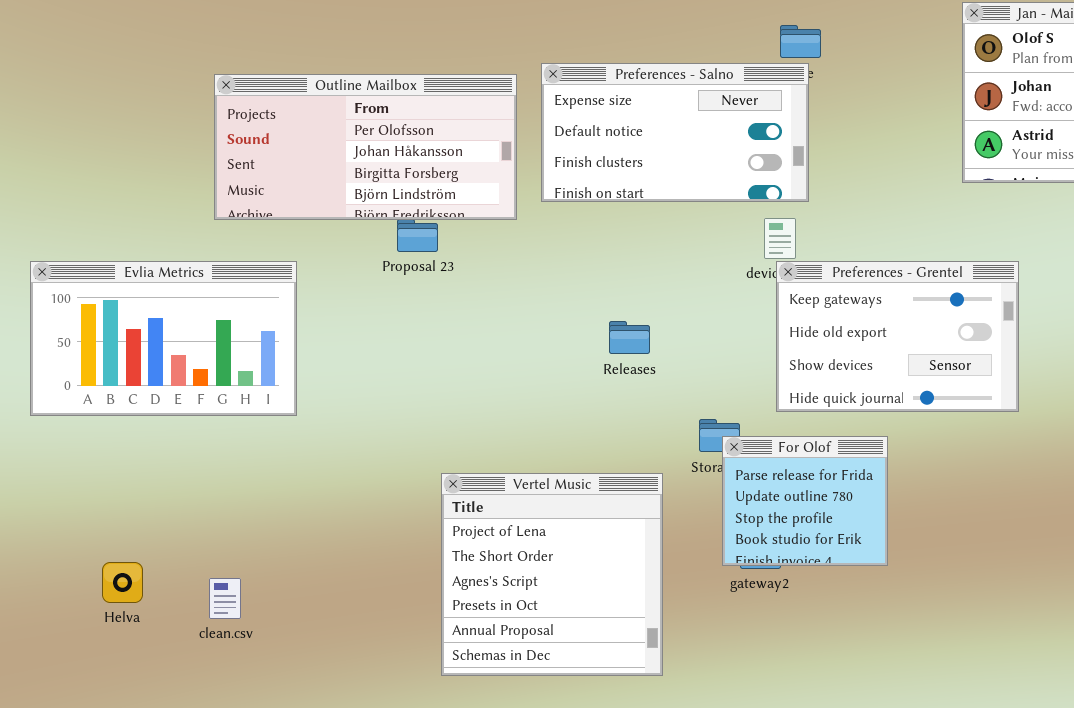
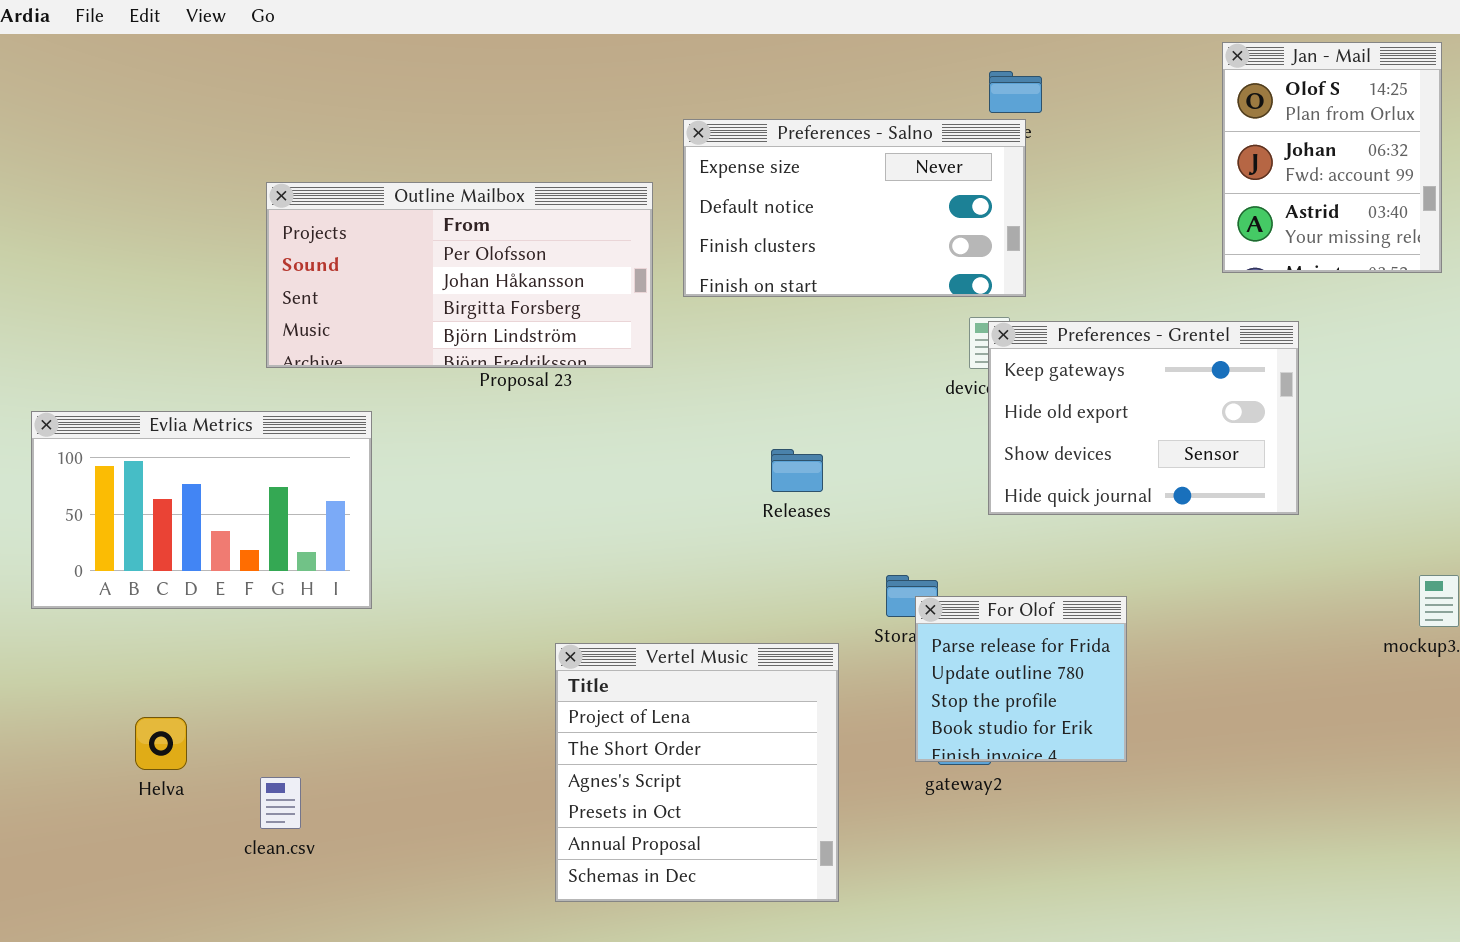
Outline Mailbox: [214,74,517,220] -> [266,182,653,368], moved
Evlia Metrics: [30,261,297,416] -> [31,411,372,609], moved
Preferences - Grentel: [776,261,1019,412] -> [988,321,1299,515], moved
Helva: [102,562,143,603] -> [135,717,187,770], moved

